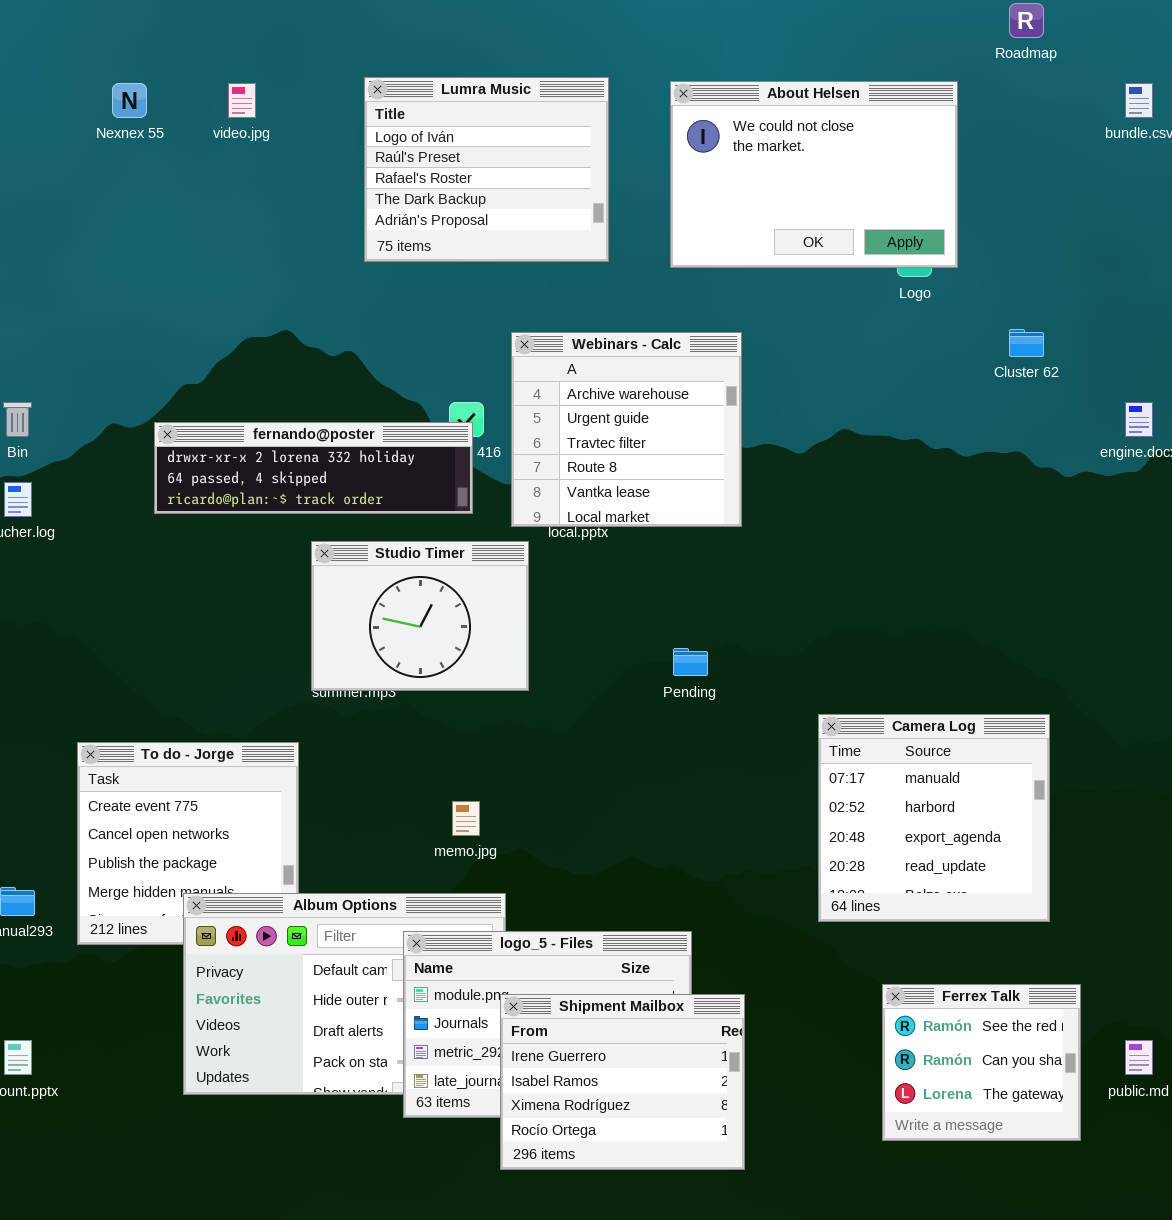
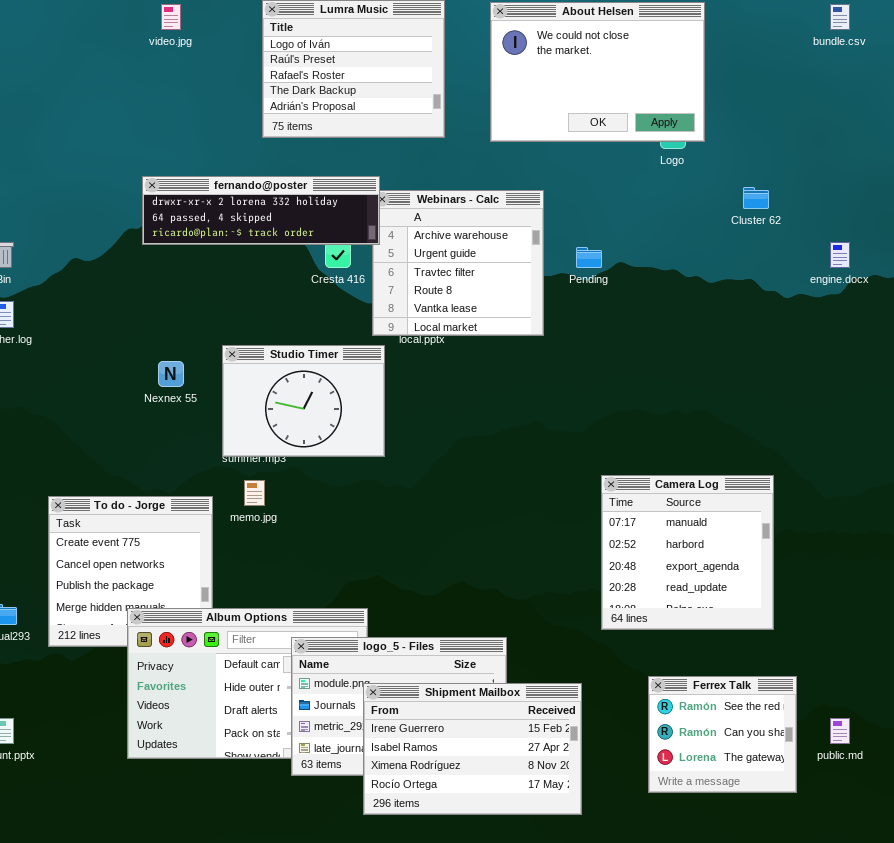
Nexnex 55: [112,83,147,118] -> [158,361,184,387], moved
fernando@poster: [154,422,473,514] -> [142,176,380,245], moved
Pending: [673,648,708,676] -> [576,247,602,268], moved
memo.jpg: [452,801,480,836] -> [244,480,265,506], moved
Shipment Mailbox: [500,994,745,1170] -> [363,683,582,815], resized

